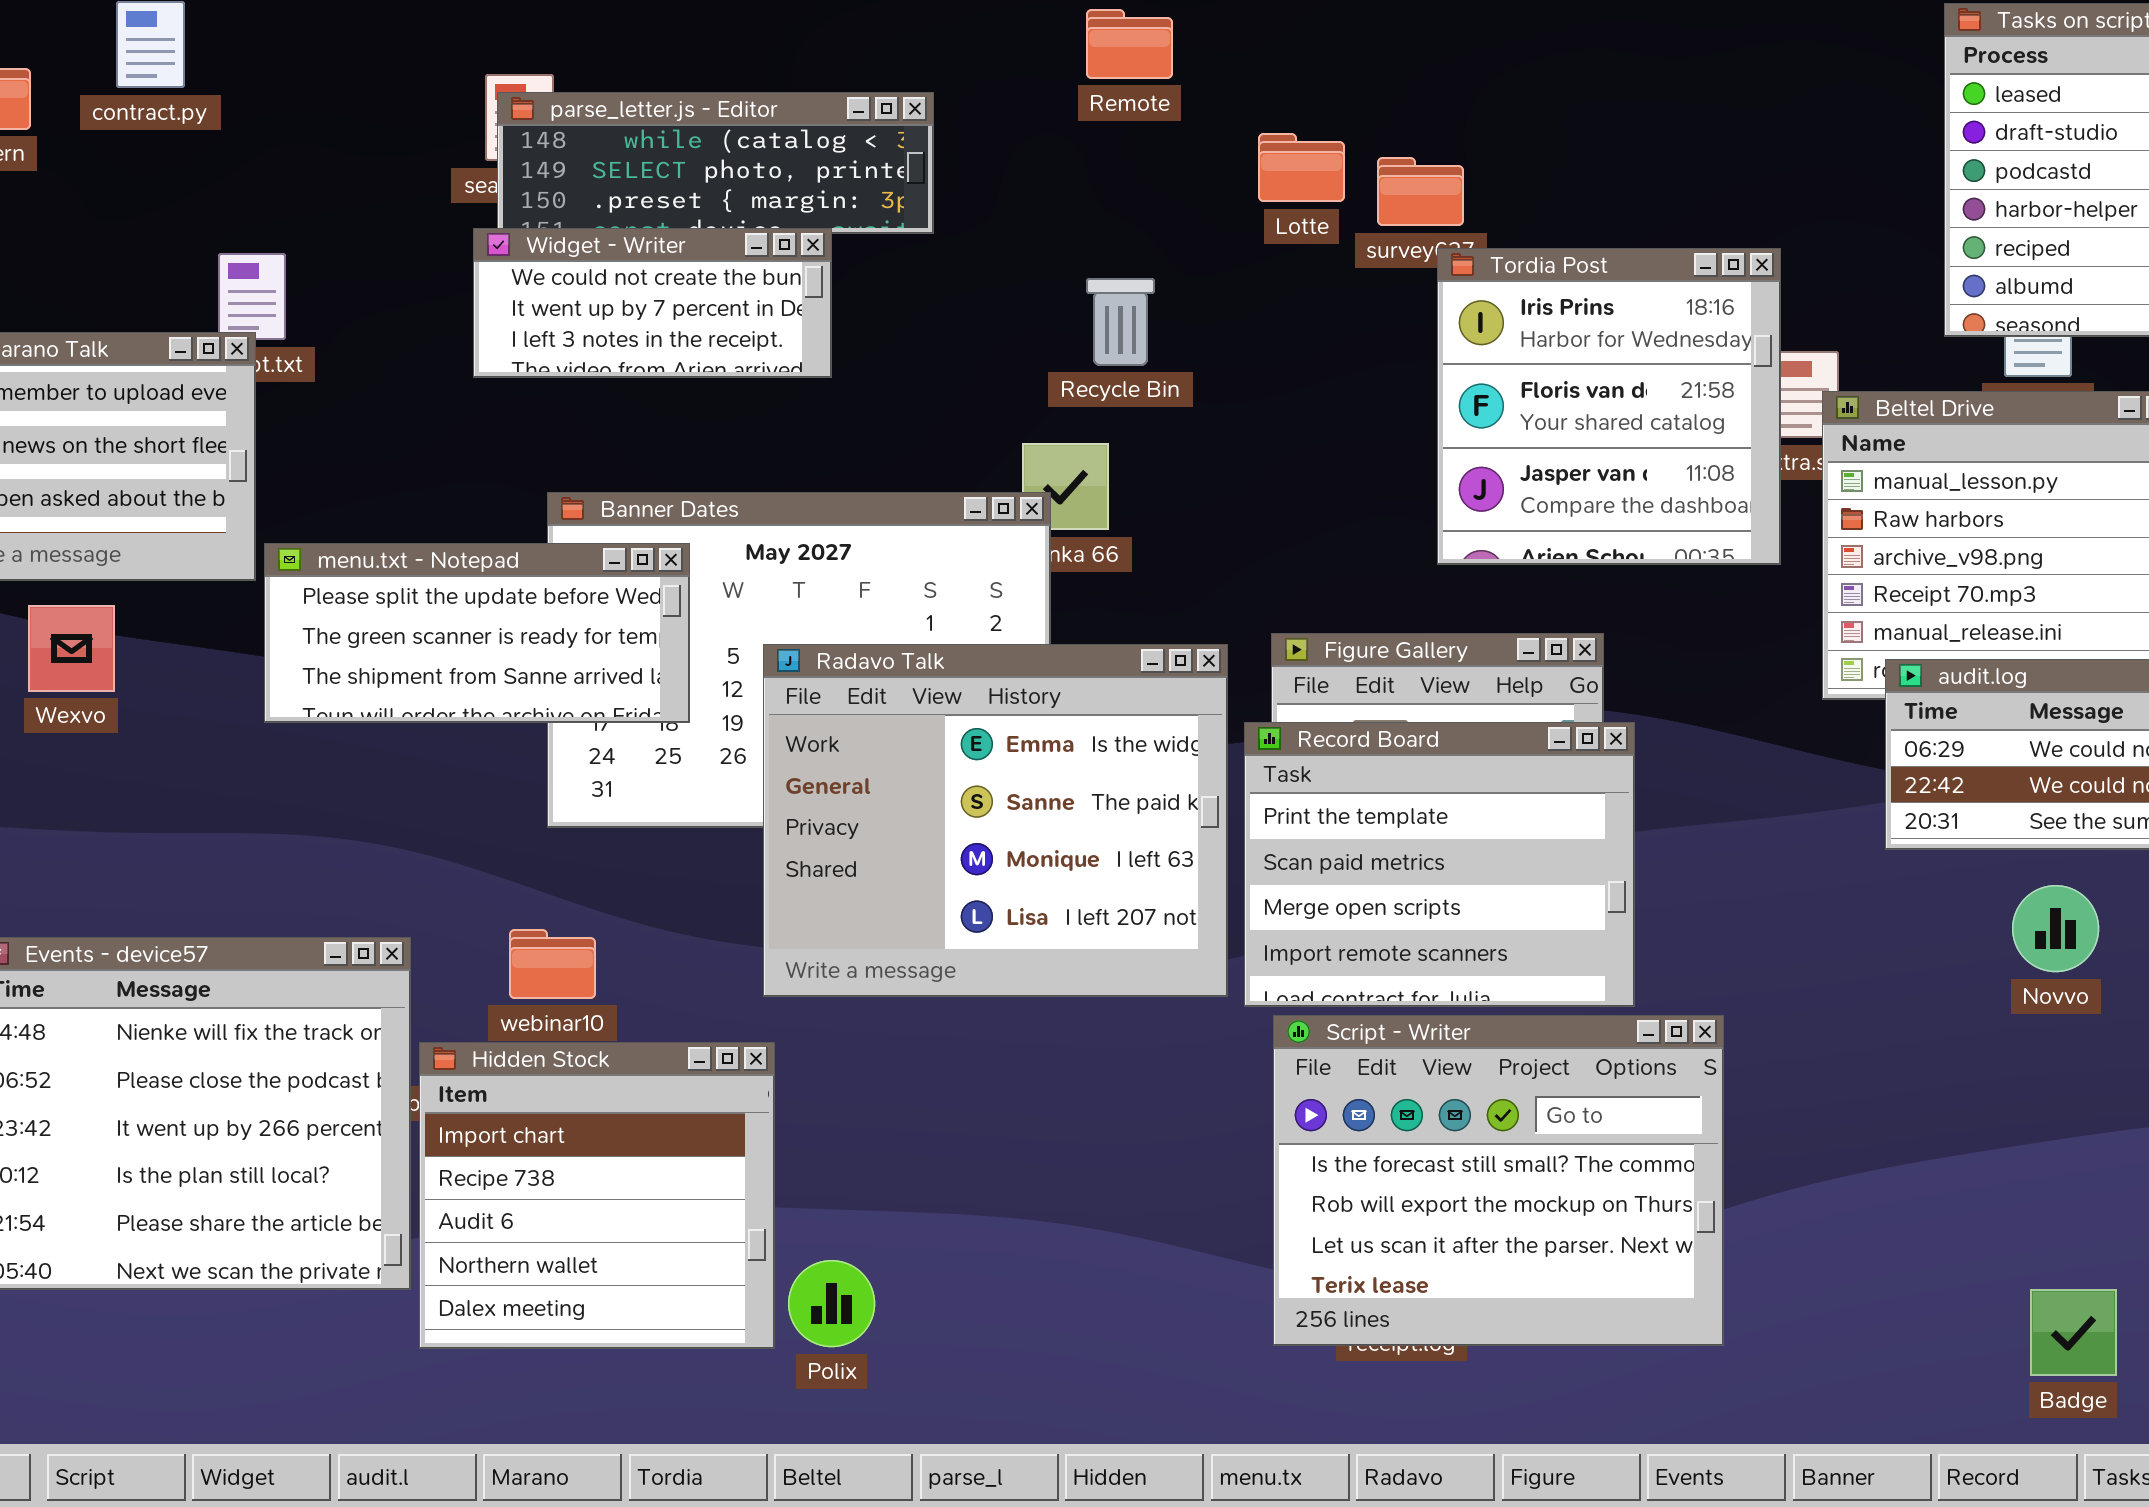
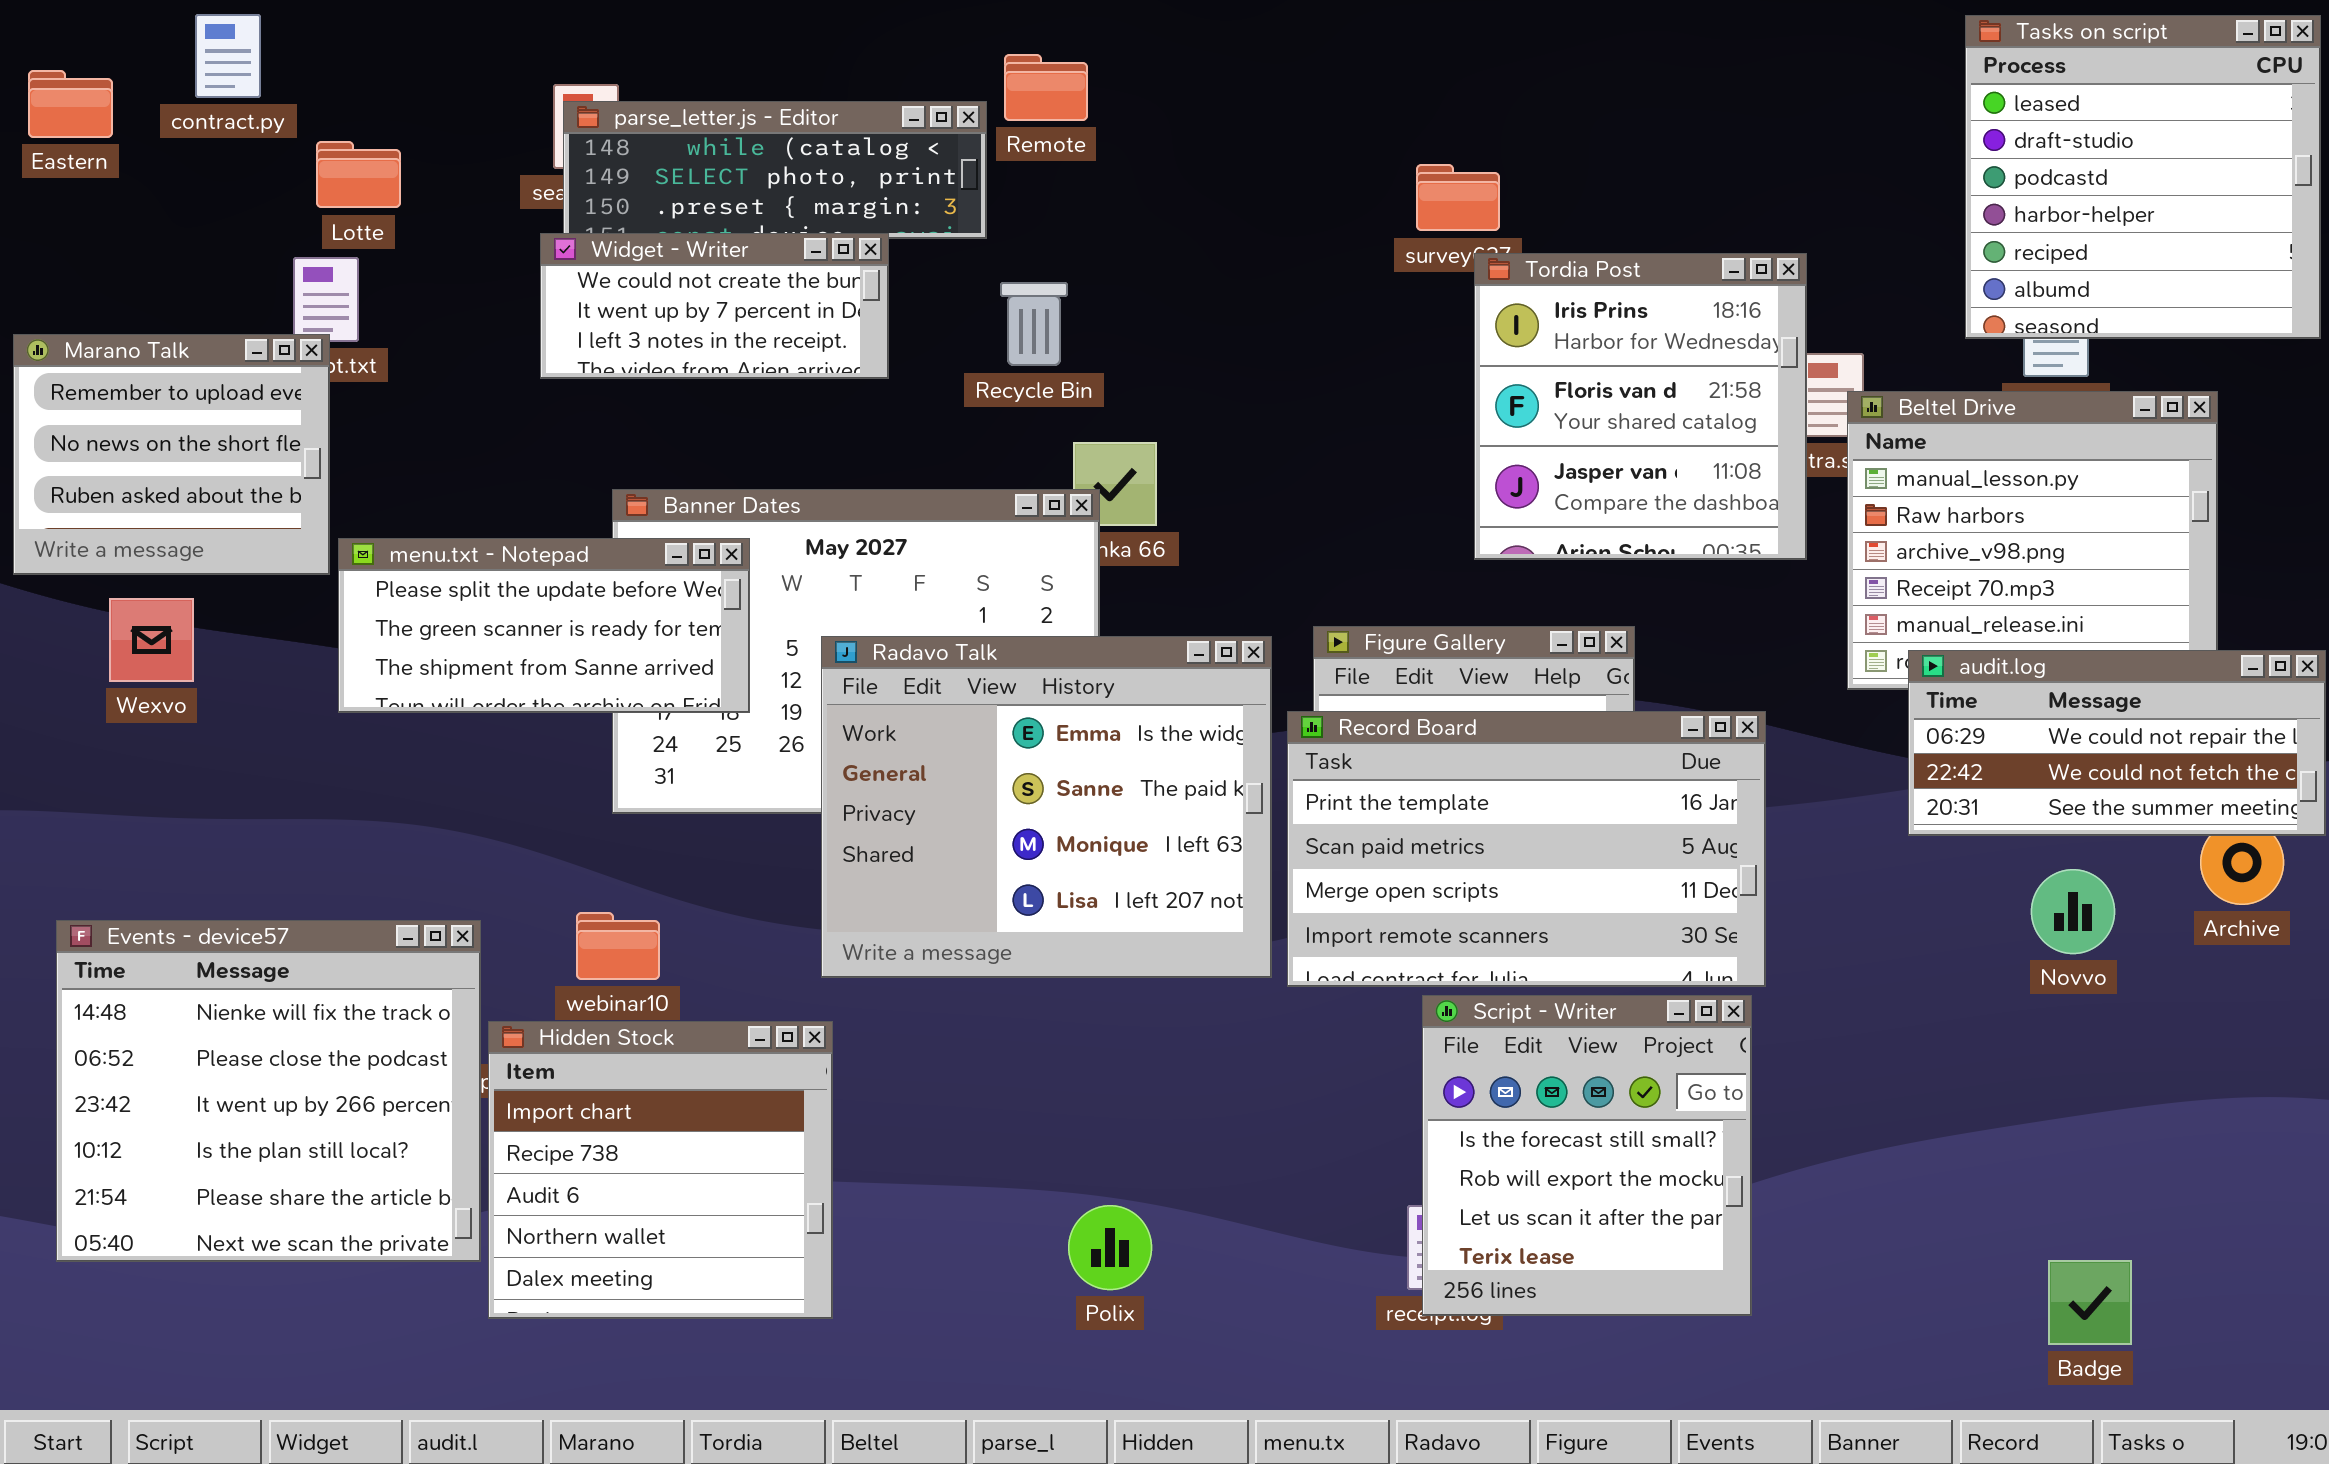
Remote: [1086,9,1173,79] -> [1004,54,1088,121], moved
Lotte: [1258,133,1345,202] -> [316,141,401,208], moved
Recycle Bin: [1086,278,1155,366] -> [1000,282,1068,366], moved
Record Board: [1244,722,1635,1007] -> [1287,711,1766,987], resized
Script - Writer: [1273,1015,1724,1346] -> [1422,995,1752,1316], resized
Polix: [788,1260,875,1347] -> [1068,1205,1152,1290], moved

